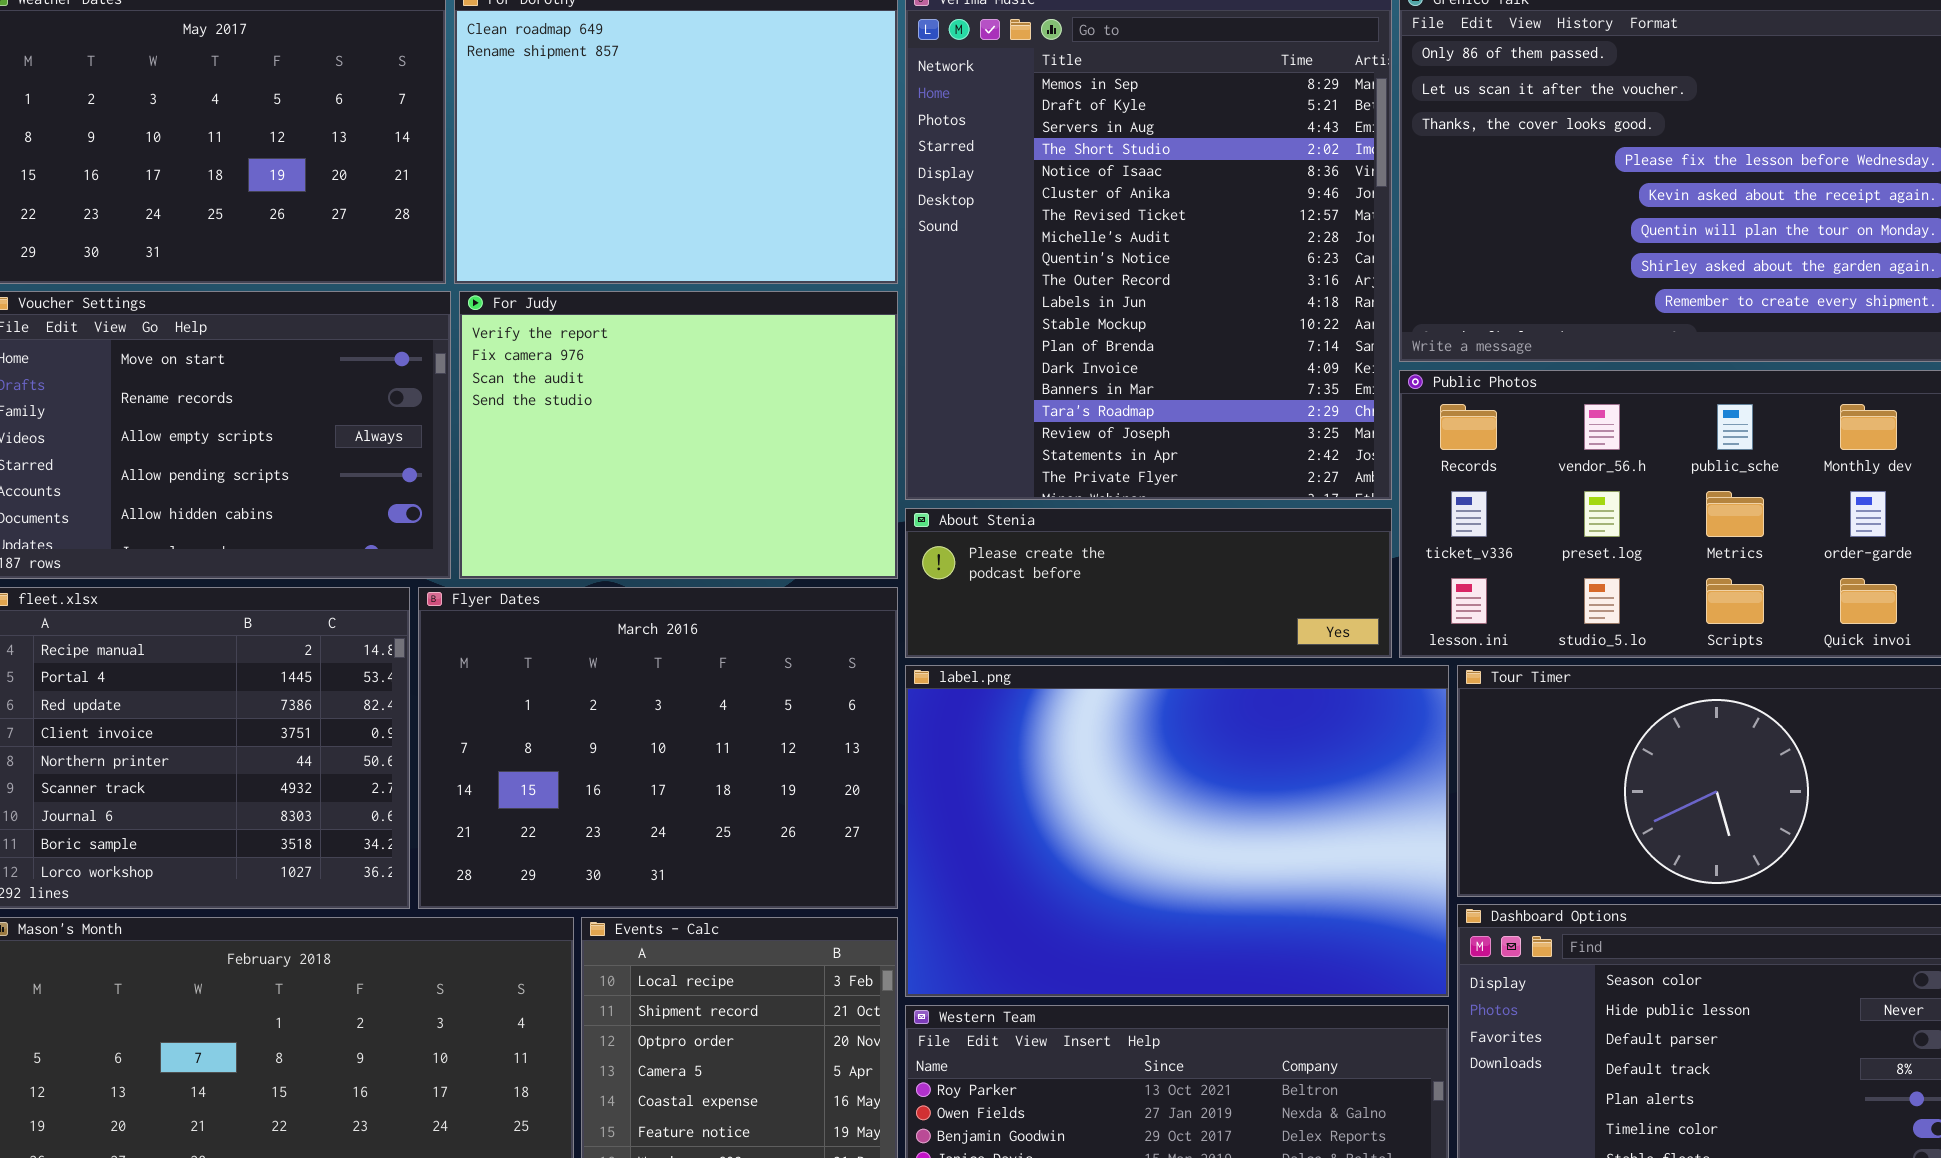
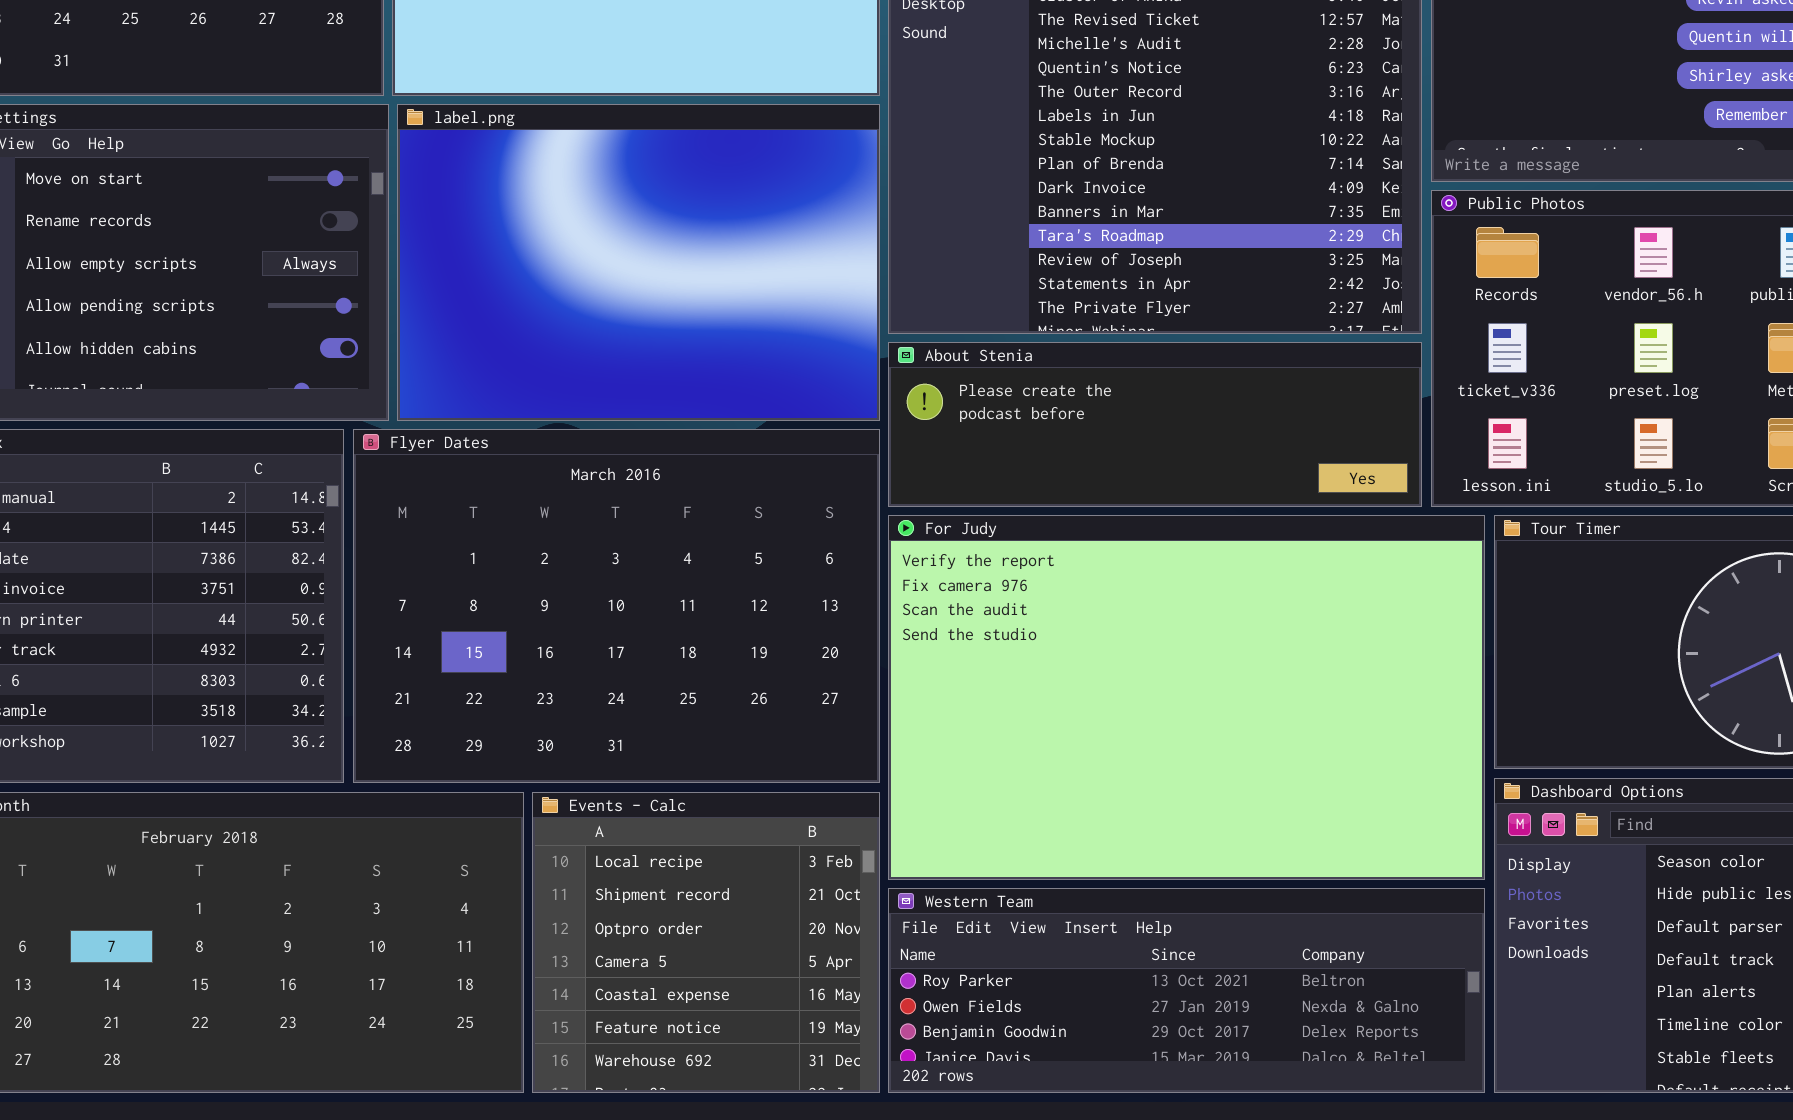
For Judy: [459,291,898,579] -> [888,515,1485,880], moved, resized
label.png: [905,665,1449,997] -> [397,104,880,421], moved, resized

